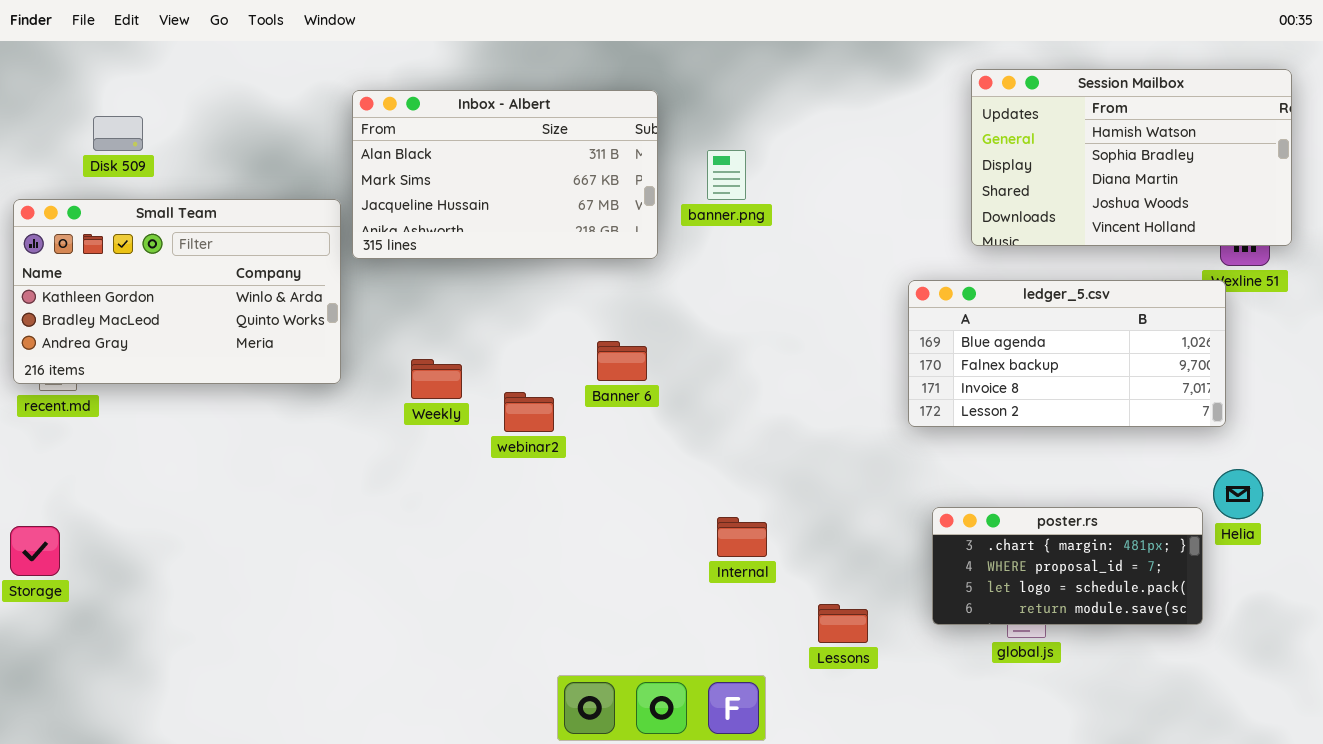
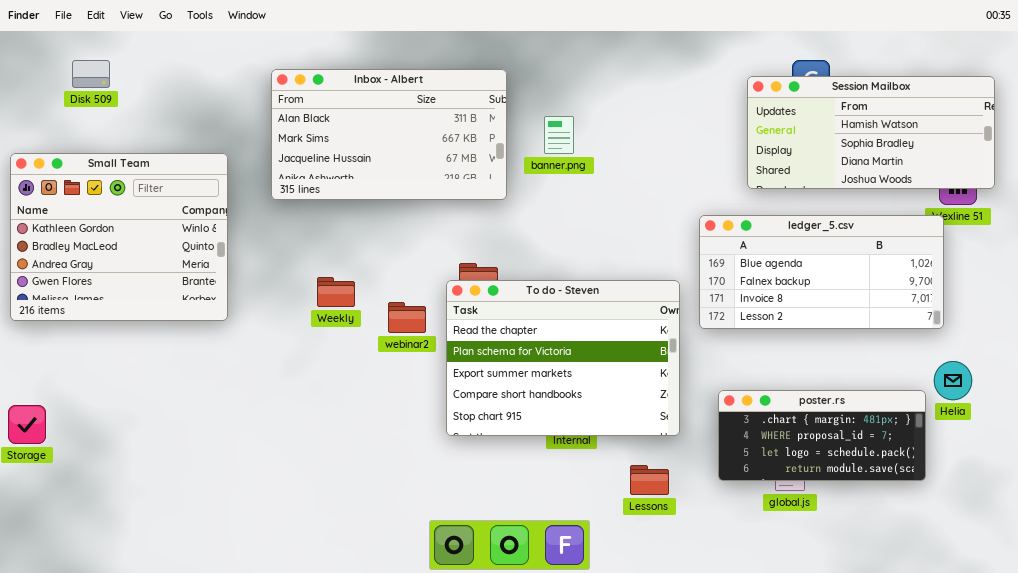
Session Mailbox: [971,69,1292,246] -> [747,76,995,189], resized
Disk 509: [93,116,143,151] -> [72,60,110,88], moved
Small Team: [13,199,341,384] -> [10,153,228,321], resized
To do - Steven: none -> [446,280,680,436], opened

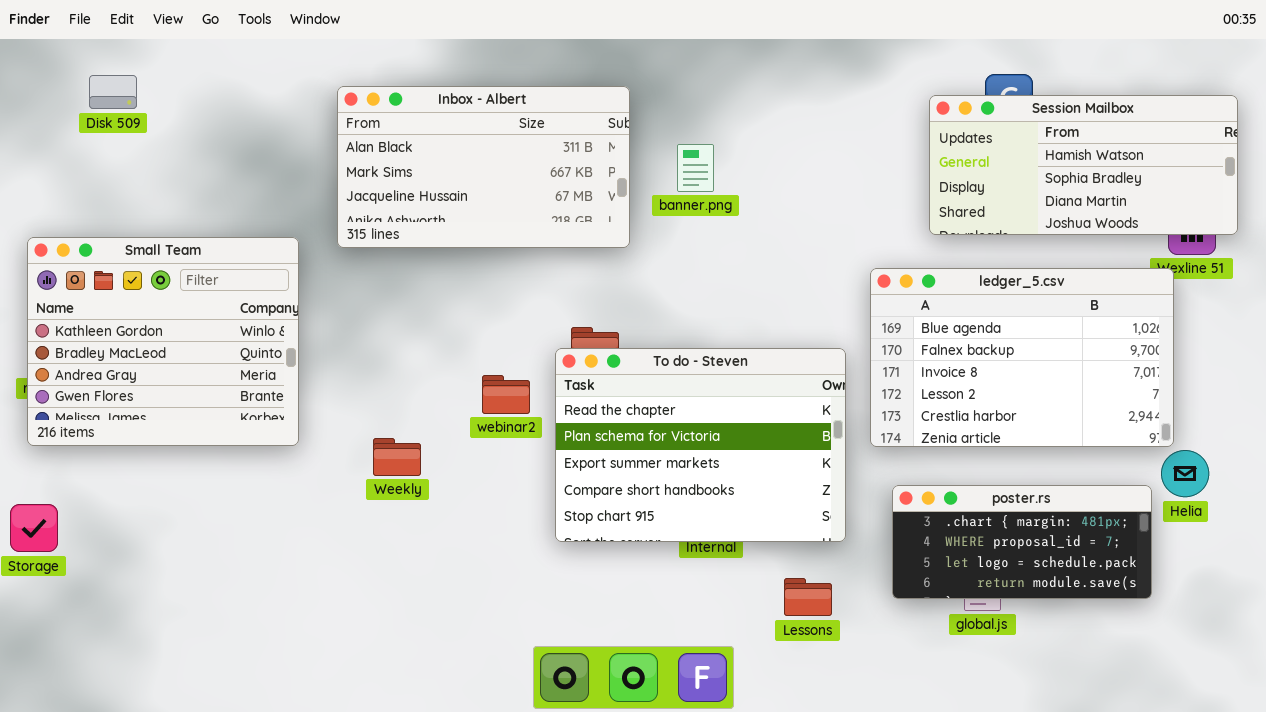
Small Team: [10,153,228,321] -> [27,237,299,446], moved
ledger_5.csv: [699,215,944,329] -> [870,268,1174,447], resized
Weekly: [317,277,355,307] -> [373,438,421,476], moved

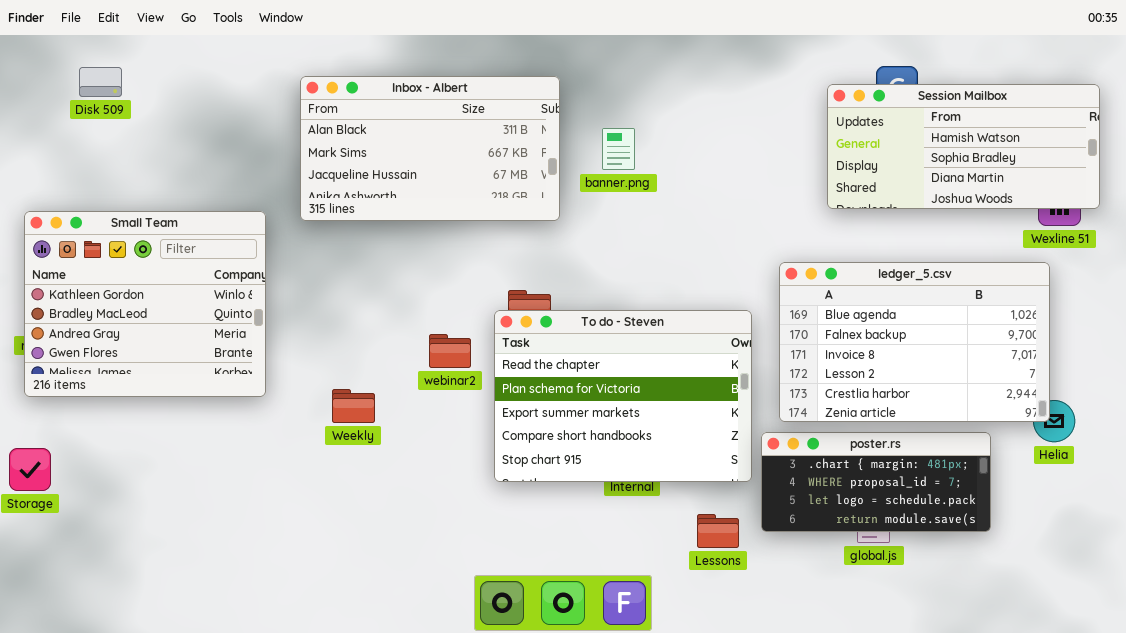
ledger_5.csv: [870,268,1174,447] -> [779,262,1050,422], moved
poster.rs: [892,485,1152,599] -> [761,432,991,532], moved

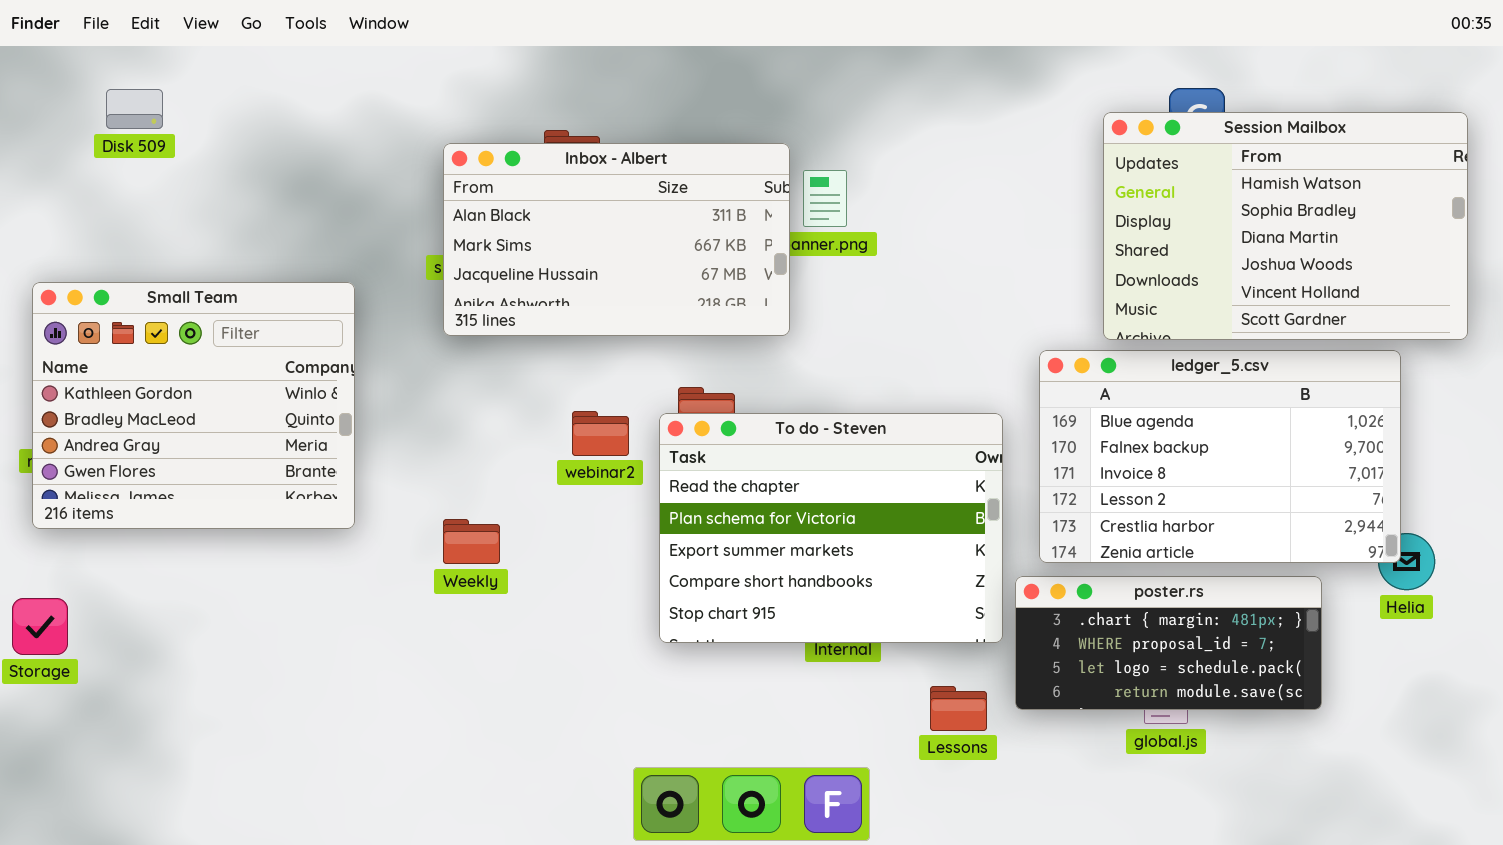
Inbox - Albert: [300,76,560,221] -> [443,143,790,336], moved
Session Mailbox: [827,84,1100,209] -> [1103,112,1468,340], resized
webinar2: [429,334,471,368] -> [572,411,629,456], moved

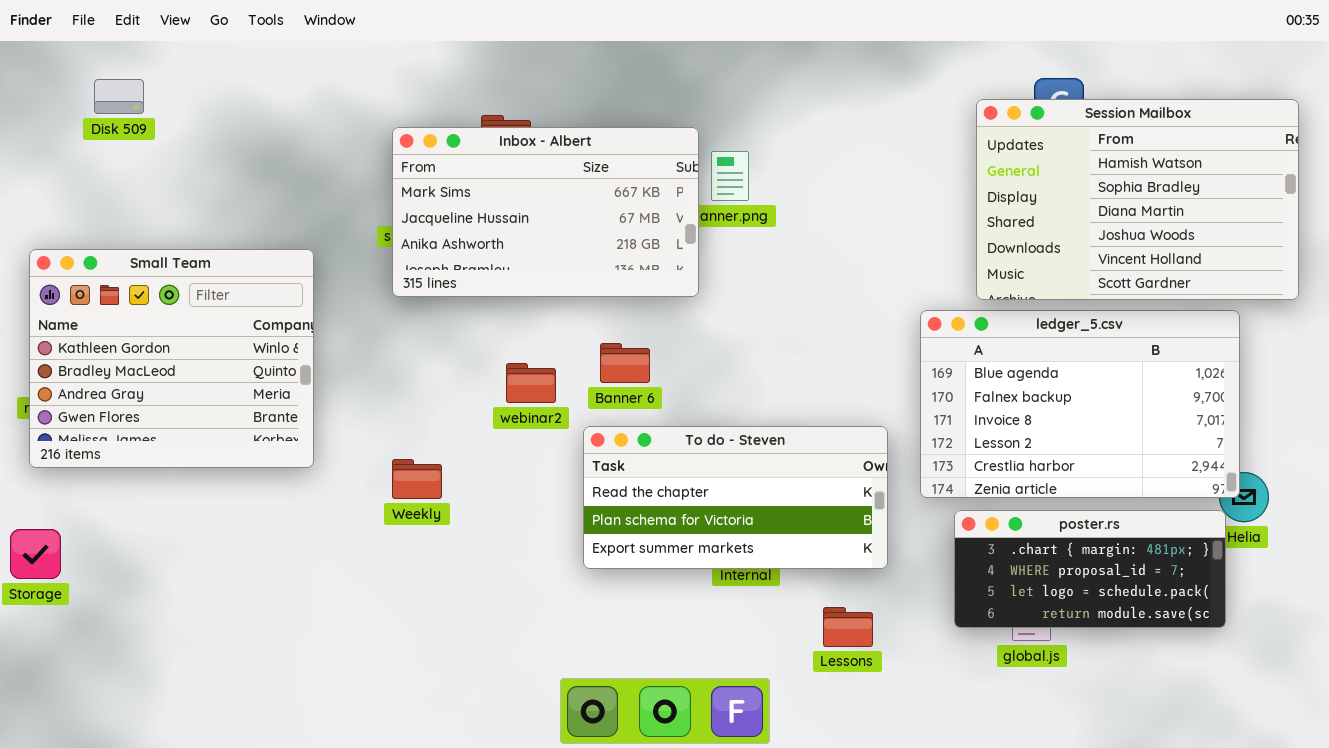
Inbox - Albert: [443,143,790,336] -> [392,127,699,297], scrolled down 1 row
To do - Steven: [659,413,1003,643] -> [583,426,888,569], resized
poster.rs: [1015,576,1322,710] -> [954,510,1226,628], moved

